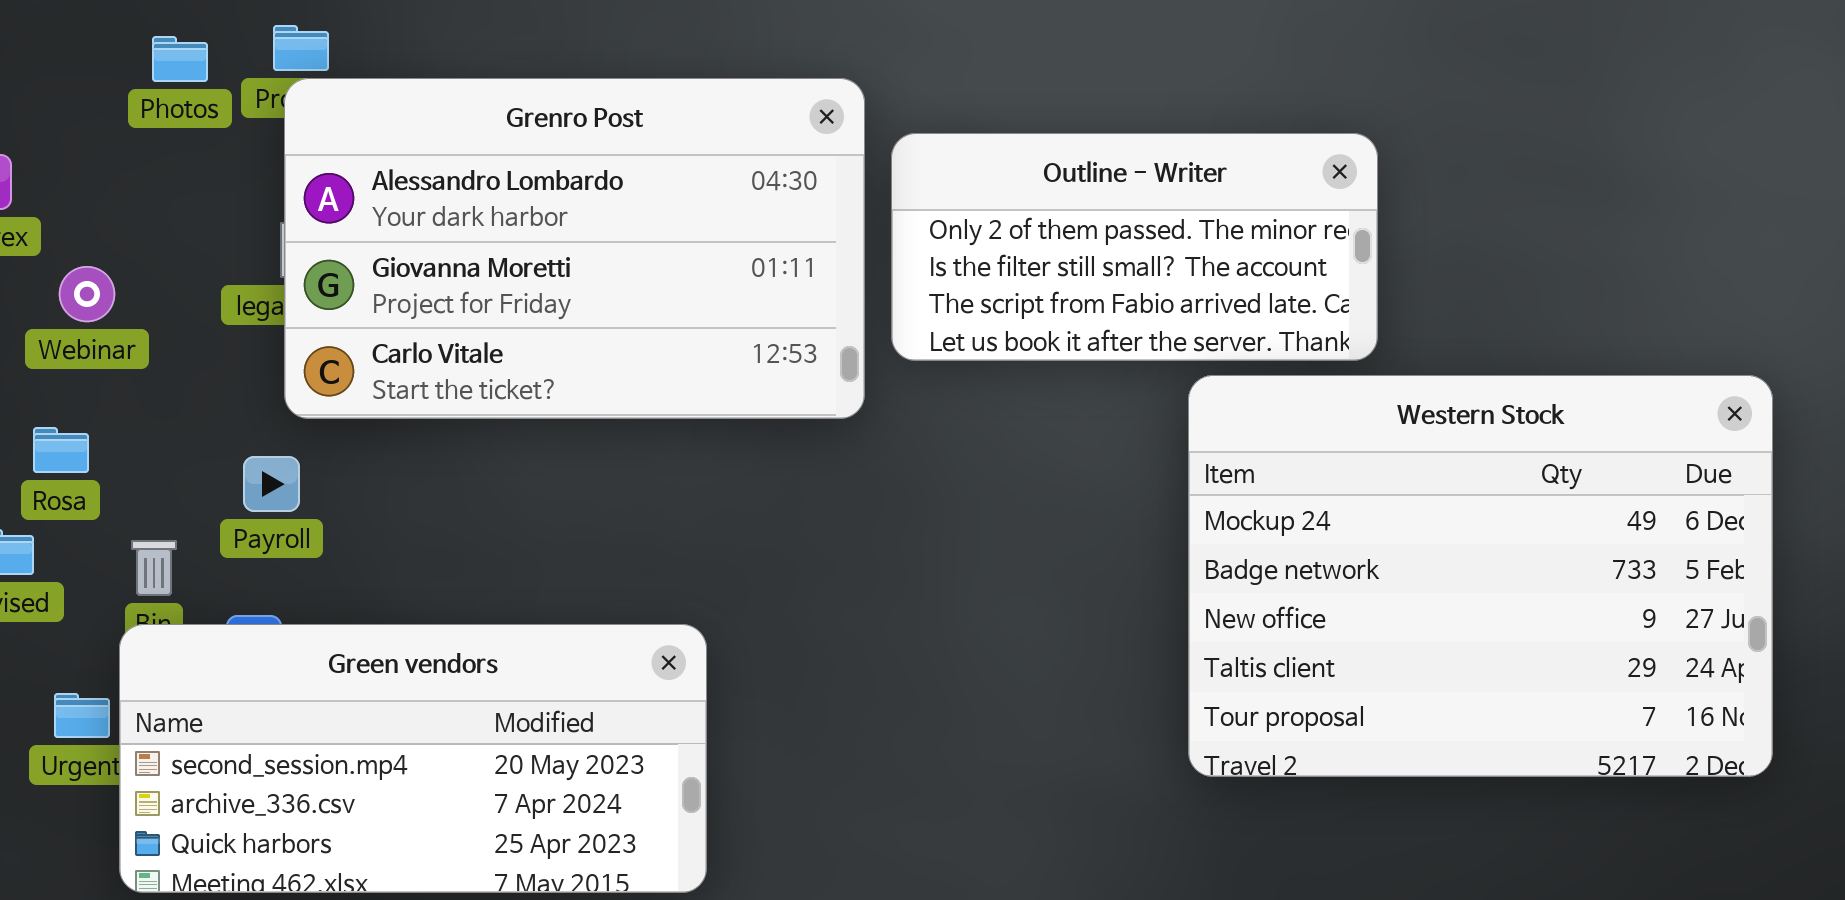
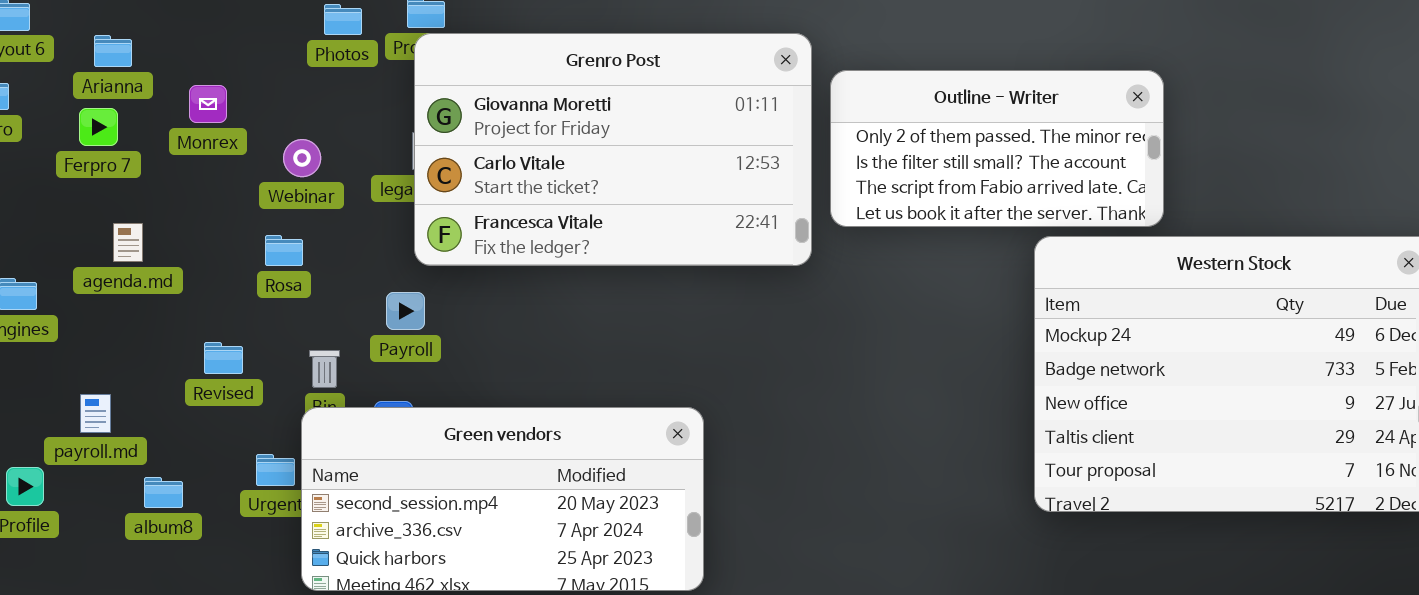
Grenro Post: [284,78,865,419] -> [414,33,812,266], scrolled down 1 row
Webinar: [59,266,115,322] -> [283,139,321,177], moved
Rosa: [33,427,89,473] -> [265,235,303,266], moved

